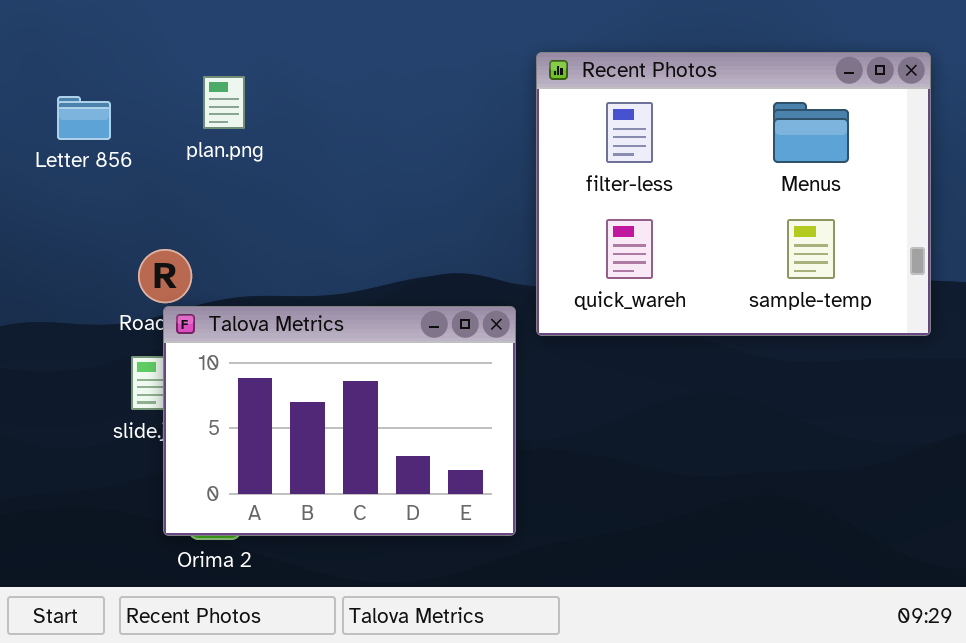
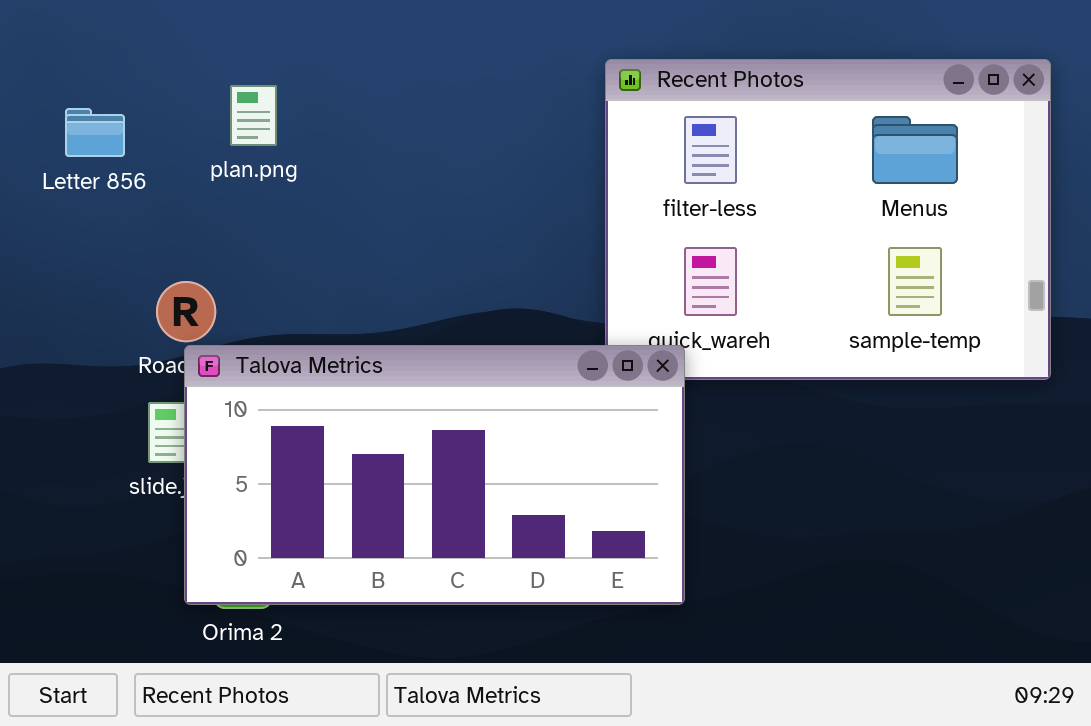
Talova Metrics: [163,306,516,536] -> [184,345,685,605], resized

